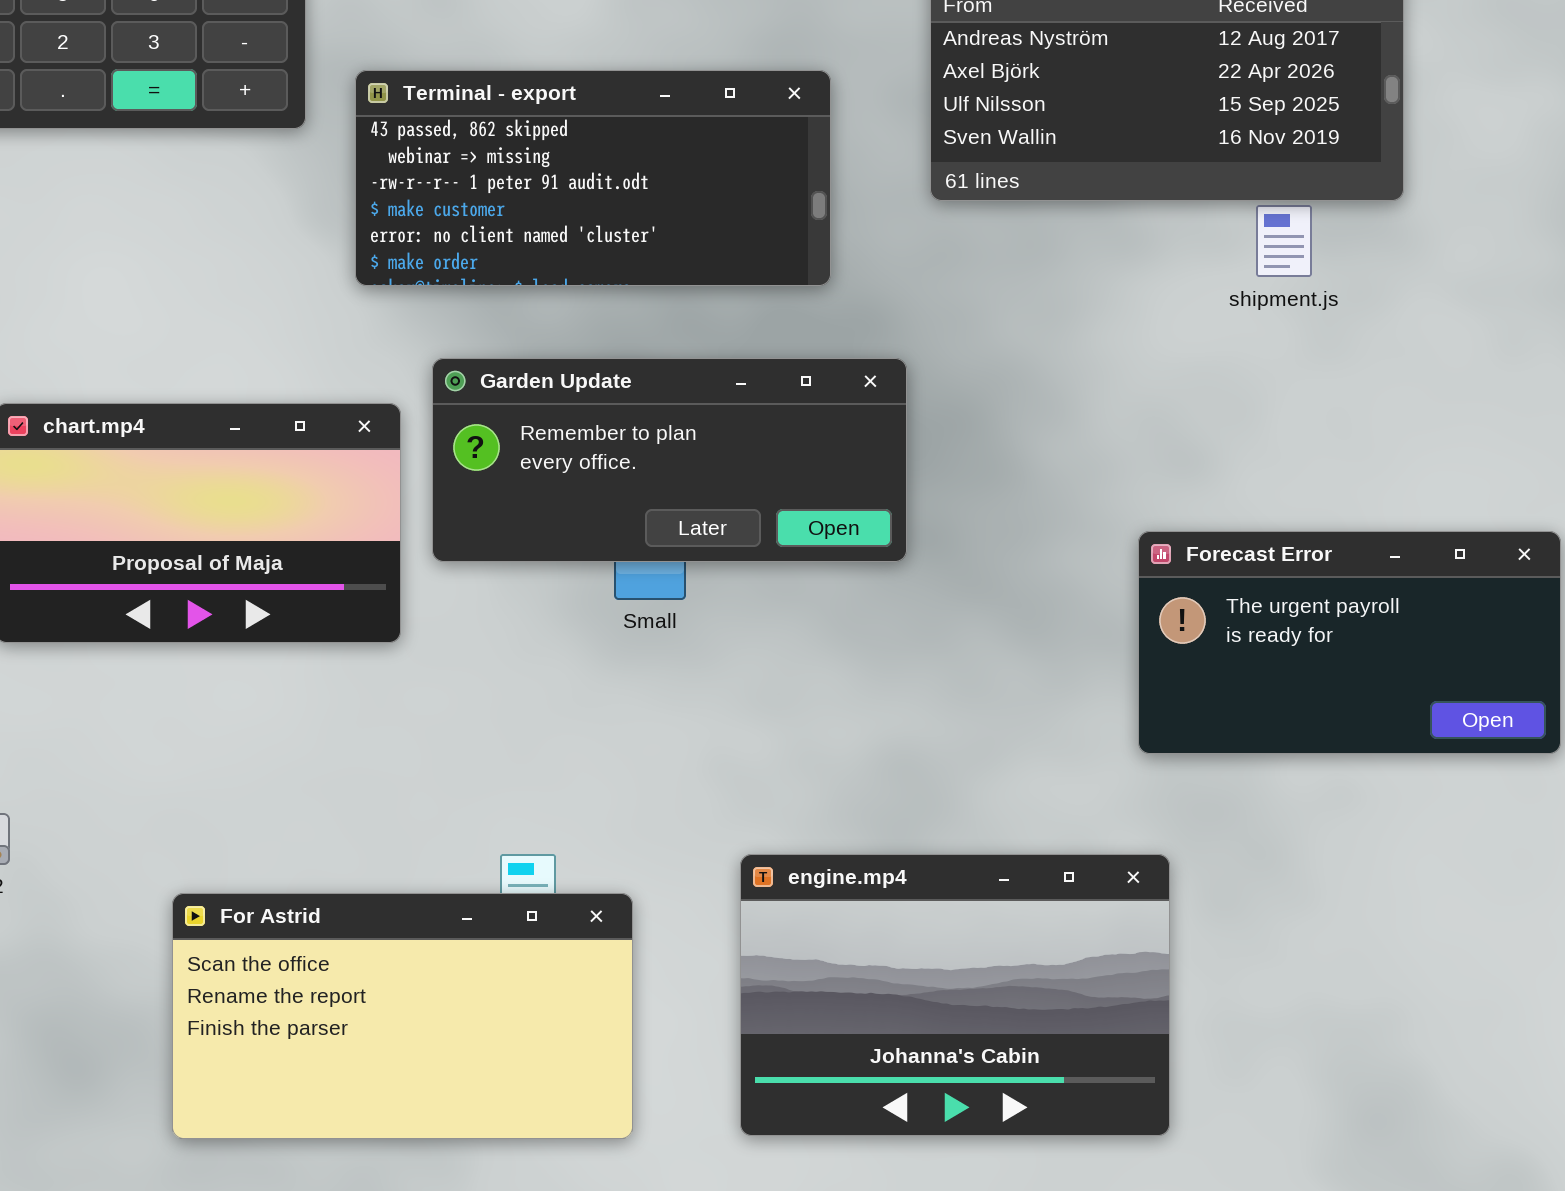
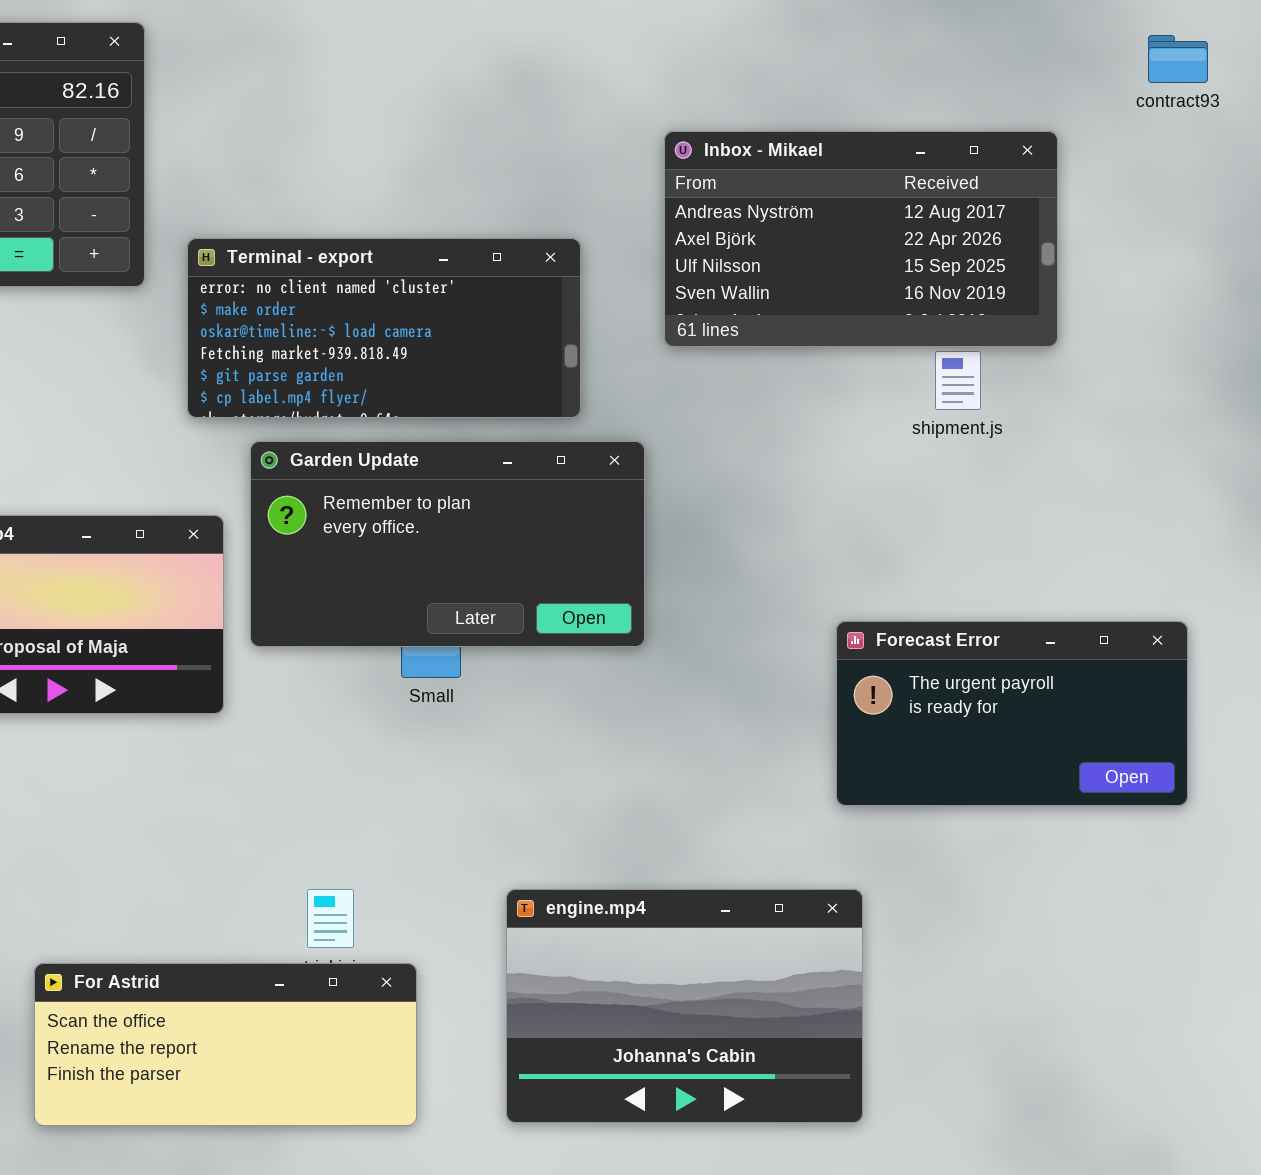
Terminal - export: [355,70,831,286] -> [187,238,581,418], scrolled down 4 rows
Garden Update: [432,358,907,562] -> [250,441,645,647], resized
For Astrid: [172,893,633,1139] -> [34,963,417,1126], resized

